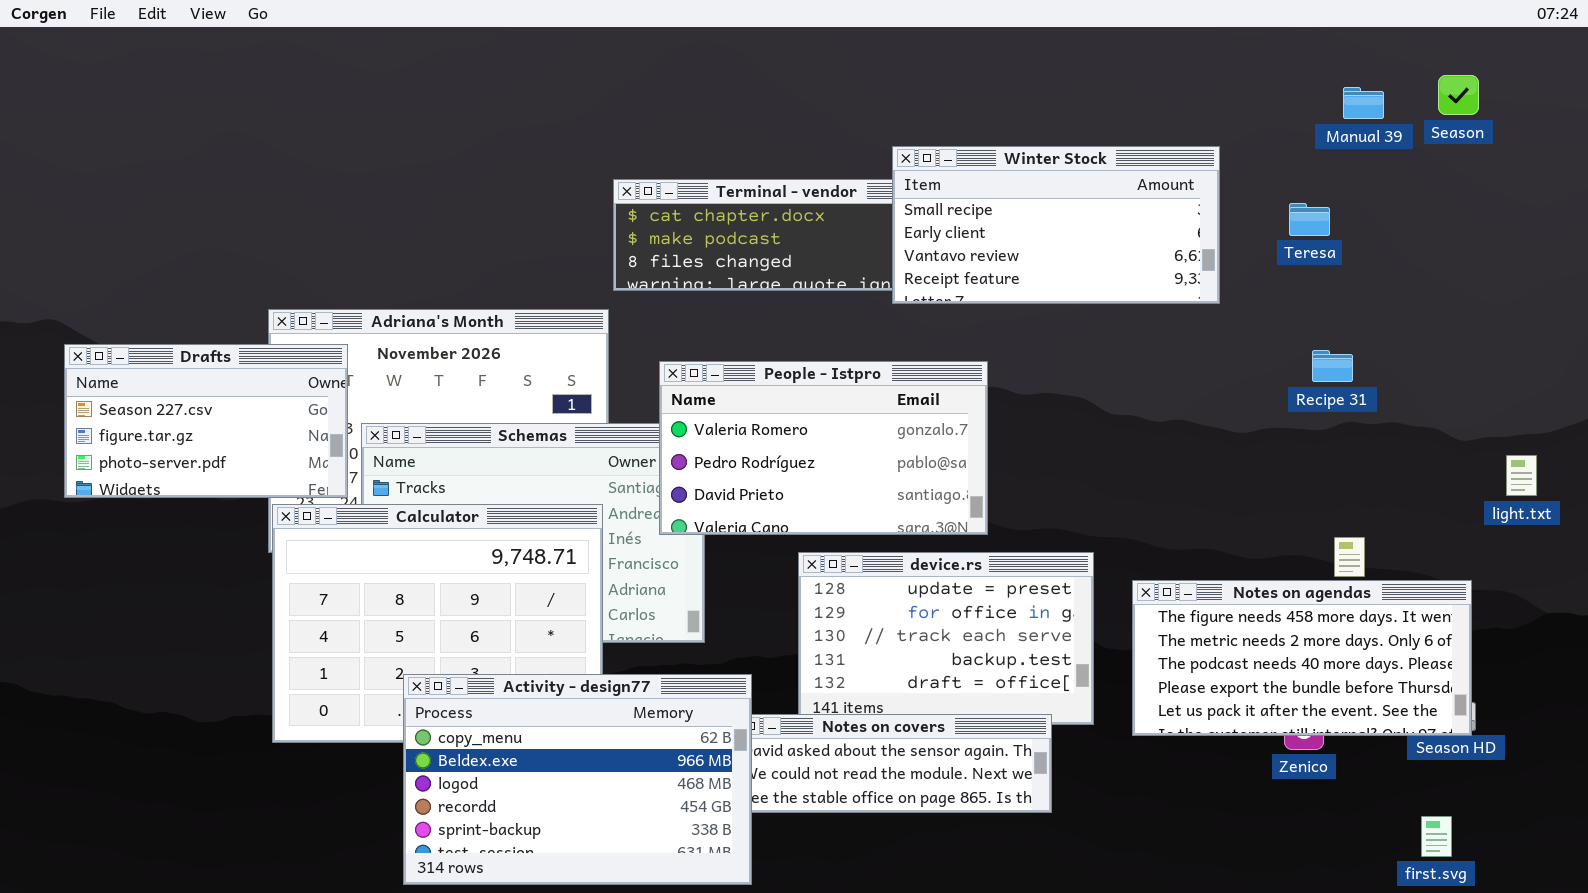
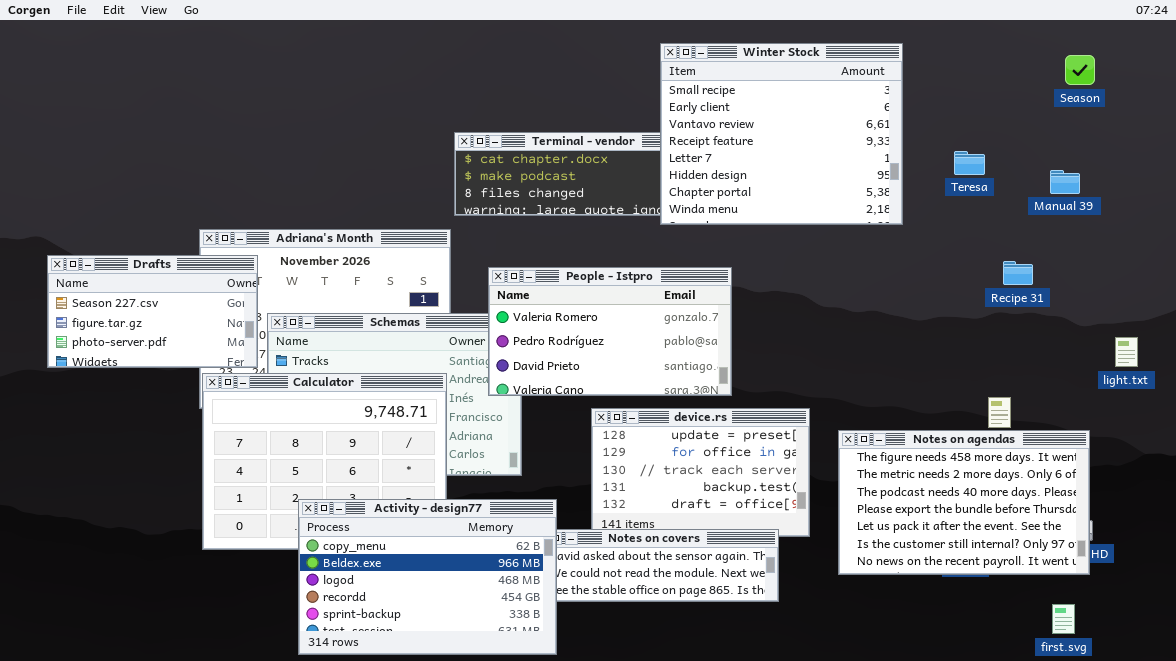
Manual 39: [1343,87,1384,119] -> [1050,170,1080,194], moved
Winter Stock: [892,146,1220,304] -> [660,43,903,225], resized
Recipe 31: [1312,350,1353,382] -> [1003,261,1033,285], moved
Notes on agendas: [1132,580,1472,736] -> [838,430,1090,575], resized

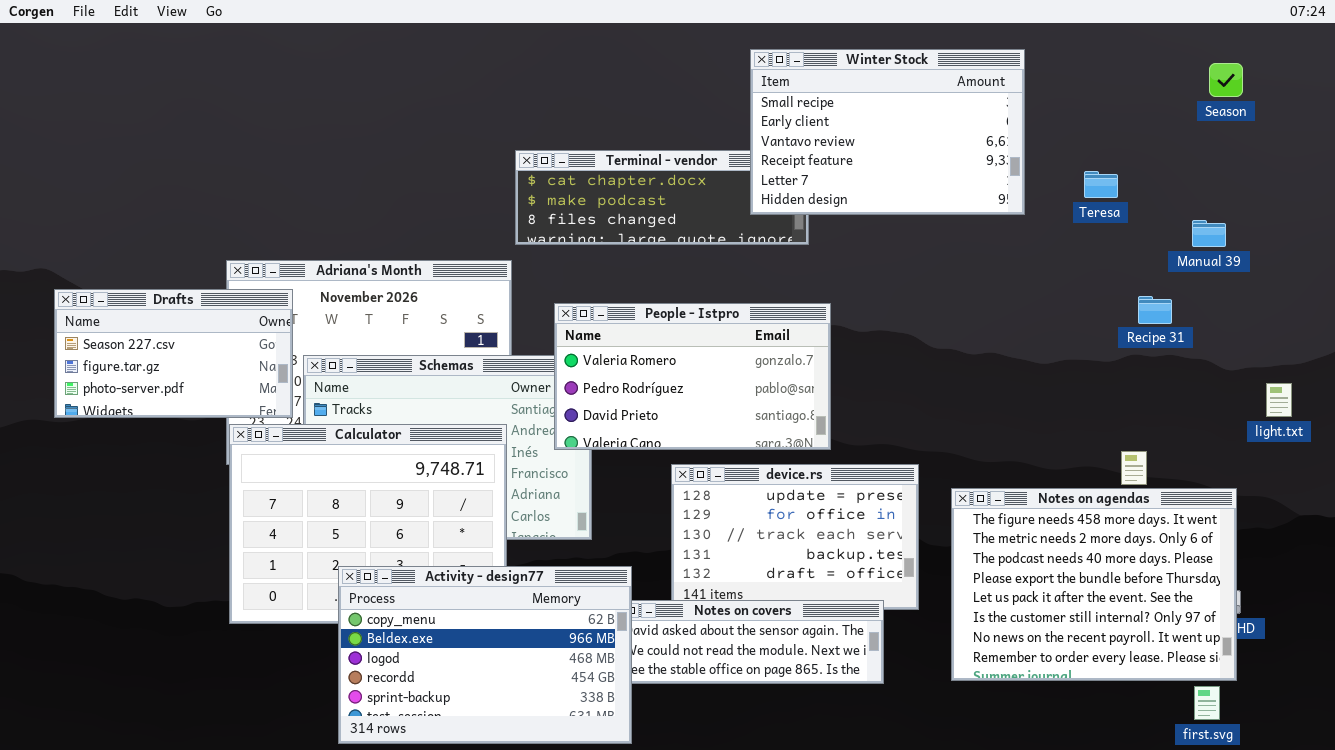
Winter Stock: [660,43,903,225] -> [750,49,1025,215], resized
Manual 39: [1050,170,1080,194] -> [1192,220,1226,247], moved
Notes on agendas: [838,430,1090,575] -> [951,488,1237,681], resized

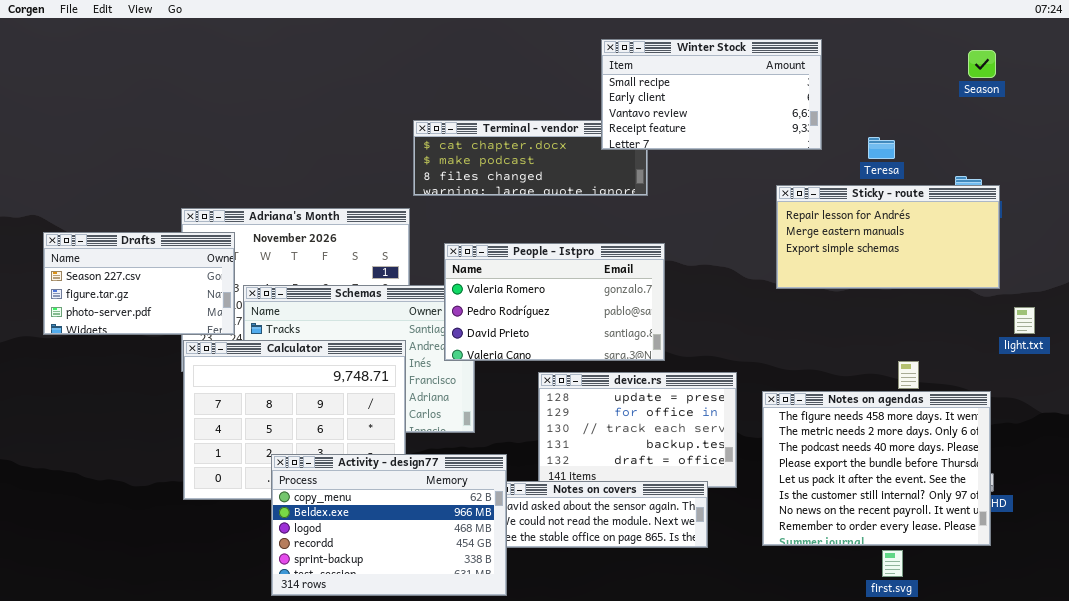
Winter Stock: [750,49,1025,215] -> [601,39,822,150], resized
Sticky - route: none -> [776,185,1000,289], opened
first.svg: [1194,686,1220,720] -> [882,550,903,577], moved

